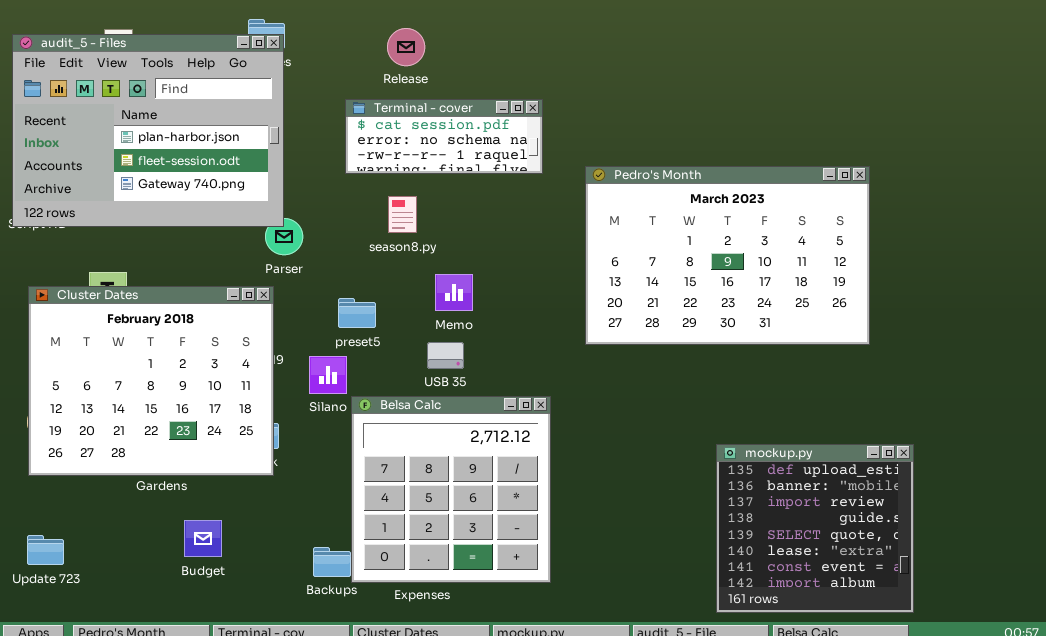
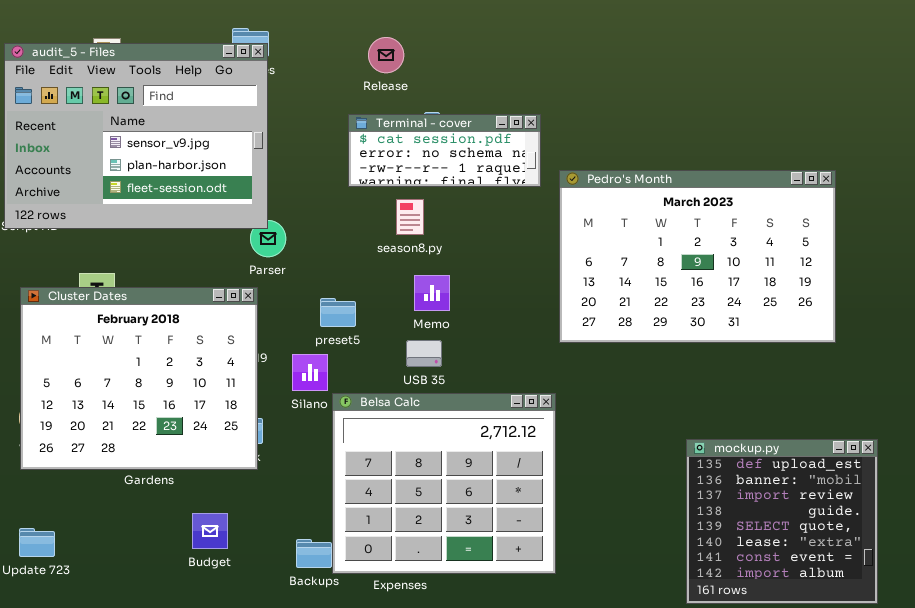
audit_5 - Files: [12,34,284,227] -> [4,43,268,229], scrolled up 1 row
Terminal - cover: [345,99,543,174] -> [348,114,541,187], moved
season8.py: [388,196,417,233] -> [396,199,424,235], moved
Belsa Calc: [351,396,551,583] -> [332,393,556,574], resized
Budget: [184,520,222,557] -> [192,513,228,549], moved

